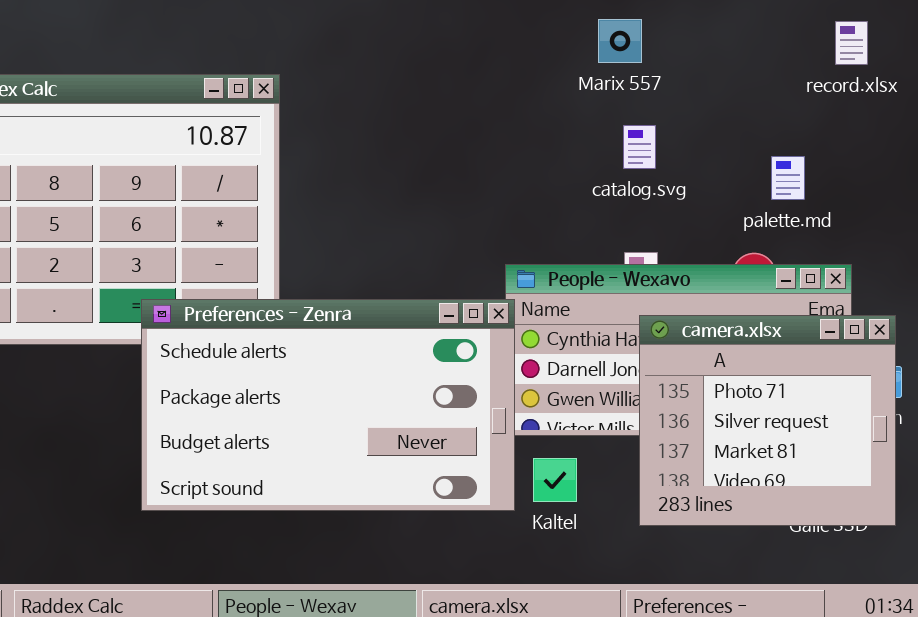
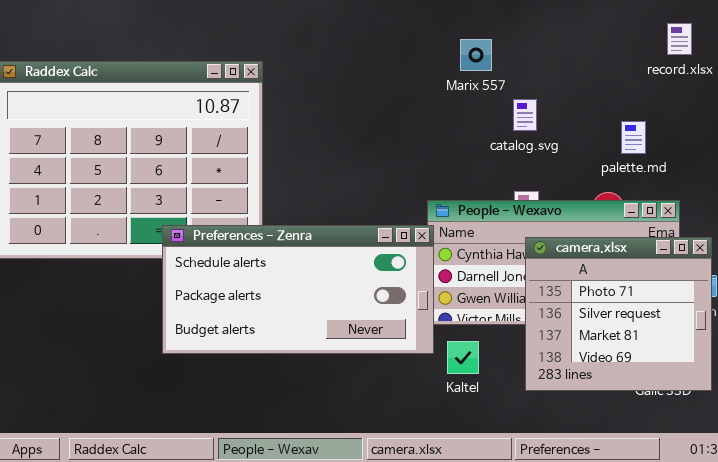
Marix 557: [598,19,642,63] -> [460,39,492,71], moved
Preferences - Zenra: [141,299,515,511] -> [162,225,434,354], resized

